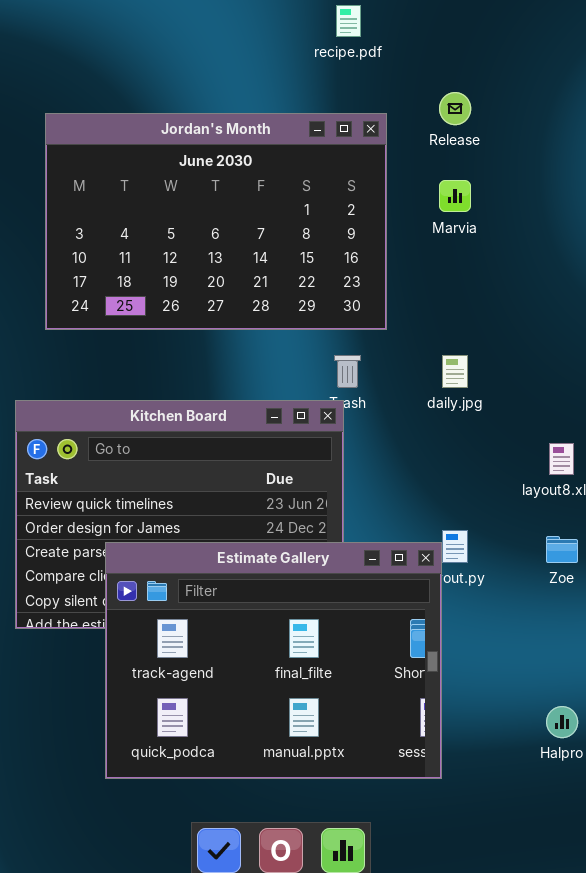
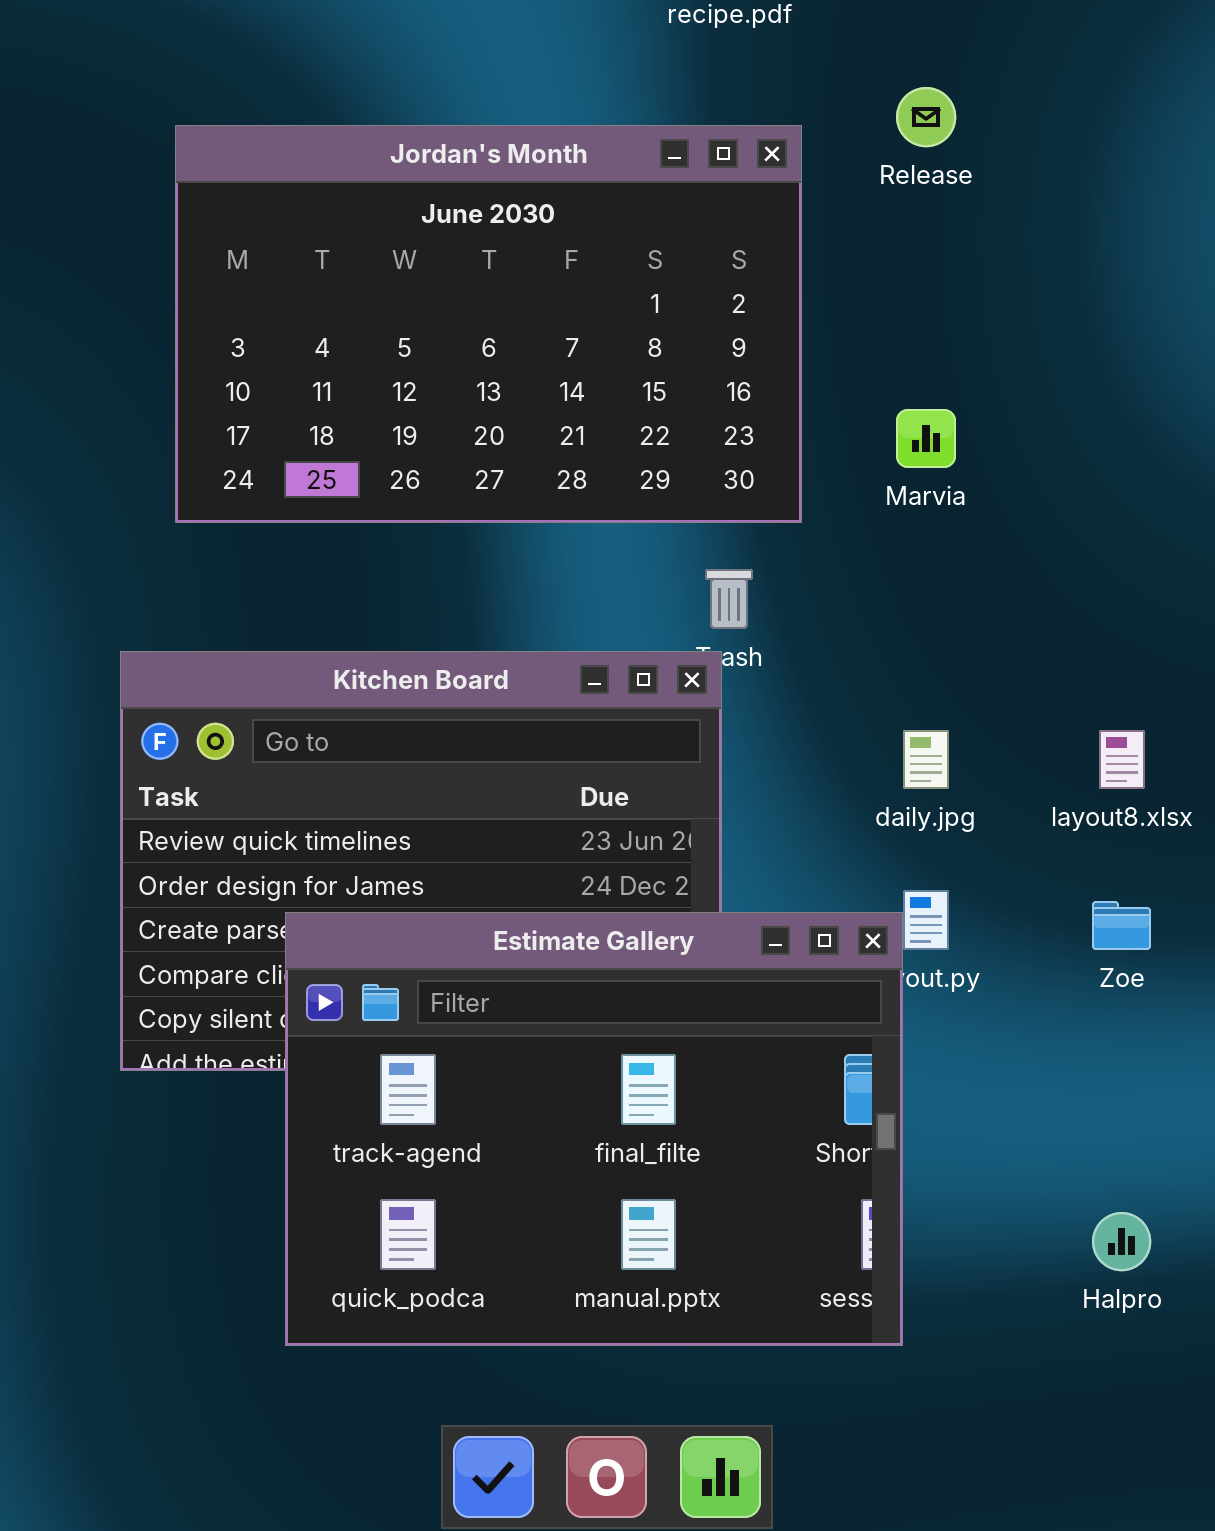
Marvia: [439,180,471,212] -> [896,409,956,468], moved
daily.jpg: [442,355,468,388] -> [903,730,949,789], moved

